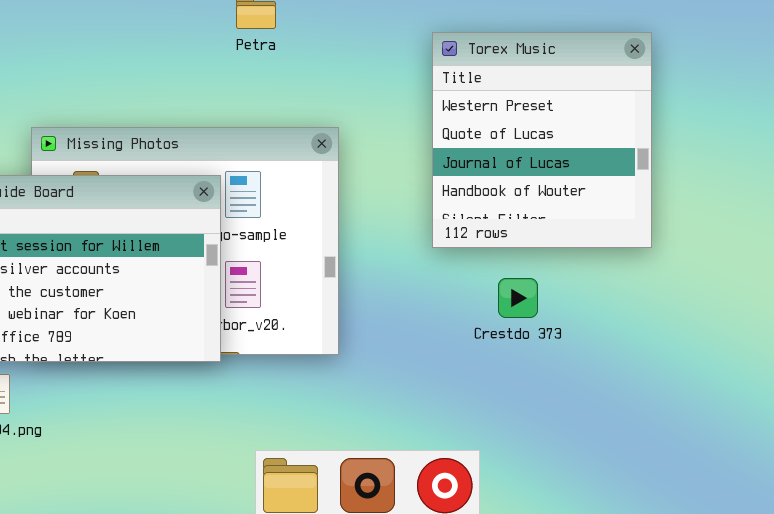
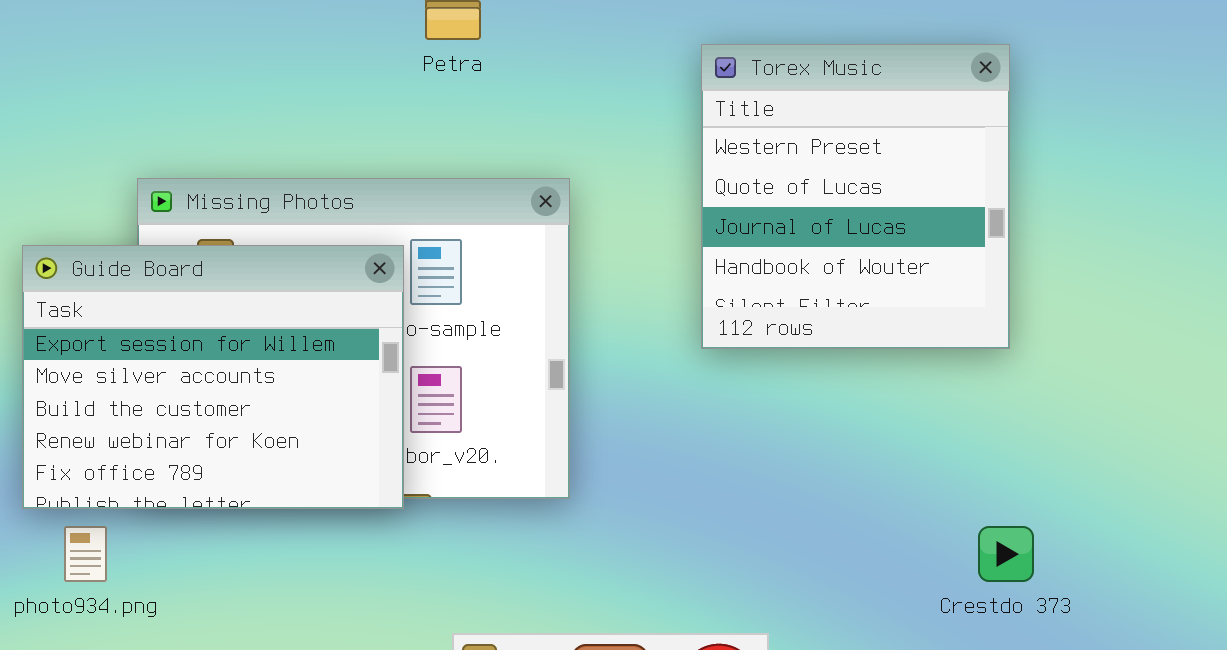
Crestdo 373: [498,278,538,318] -> [978,526,1034,582], moved

